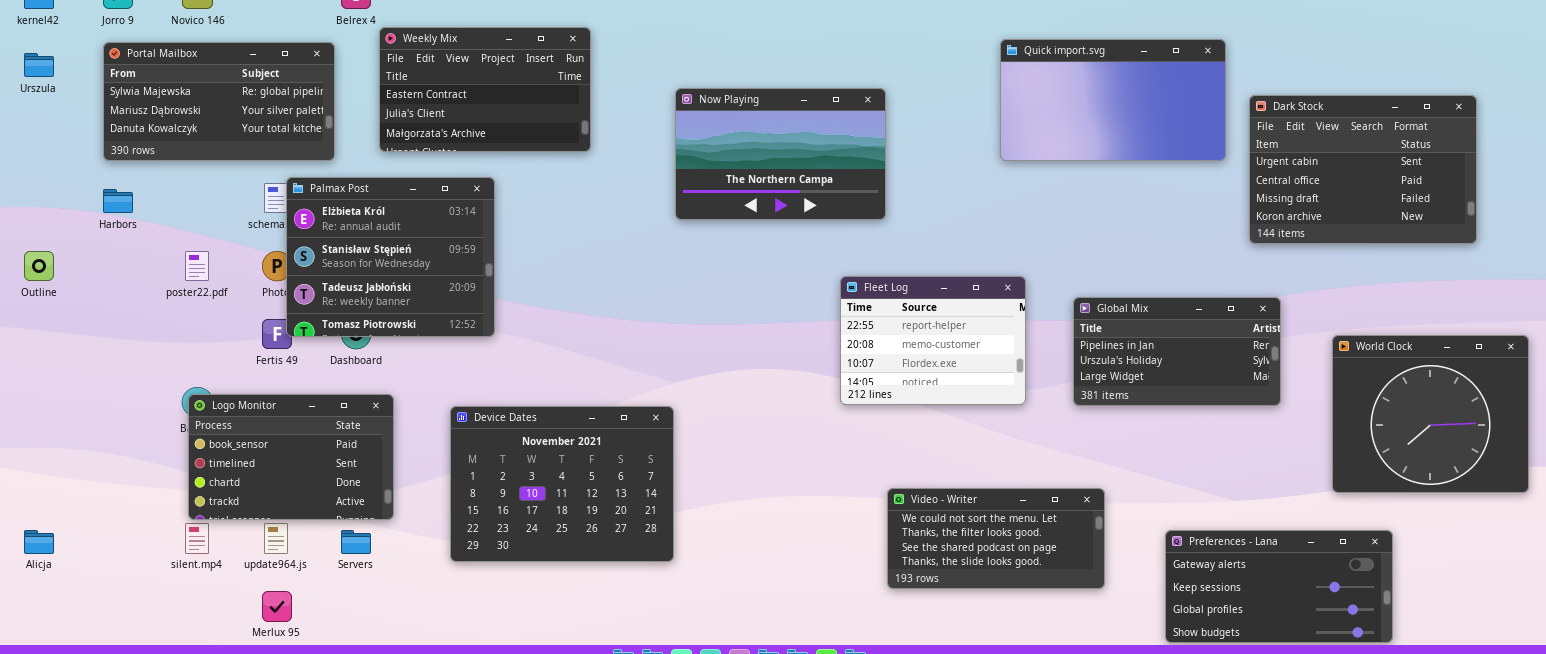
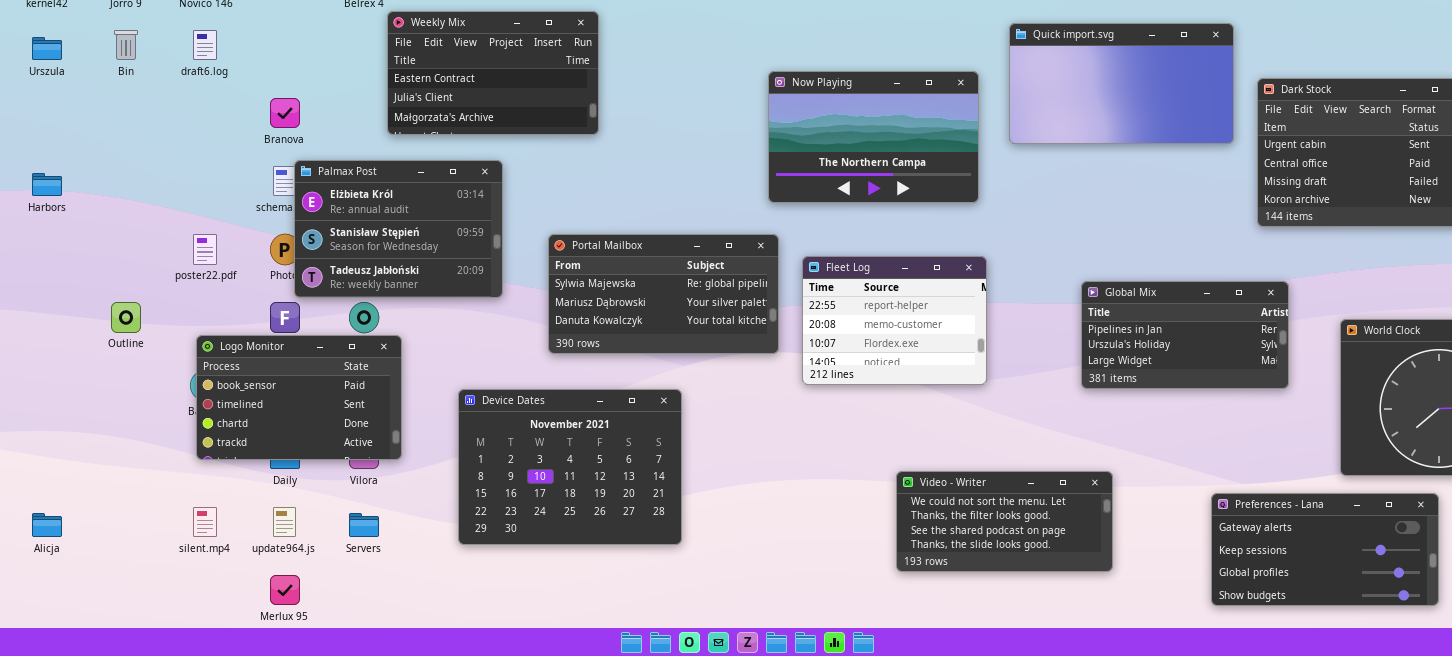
Portal Mailbox: [103,42,335,161] -> [548,234,779,354], moved
Now Playing: [675,88,886,220] -> [768,71,979,203], moved
Palmax Post: [286,177,495,337] -> [294,160,503,298], resized
Harbors: [103,189,133,213] -> [32,173,62,196], moved
Outline: [24,251,54,281] -> [111,302,141,333], moved
Fleet Log: [840,276,1026,405] -> [802,256,987,385], moved
Logo Monitor: [188,394,394,520] -> [196,335,402,460], moved
Preferences - Lana: [1165,530,1393,643] -> [1211,493,1439,606], moved

